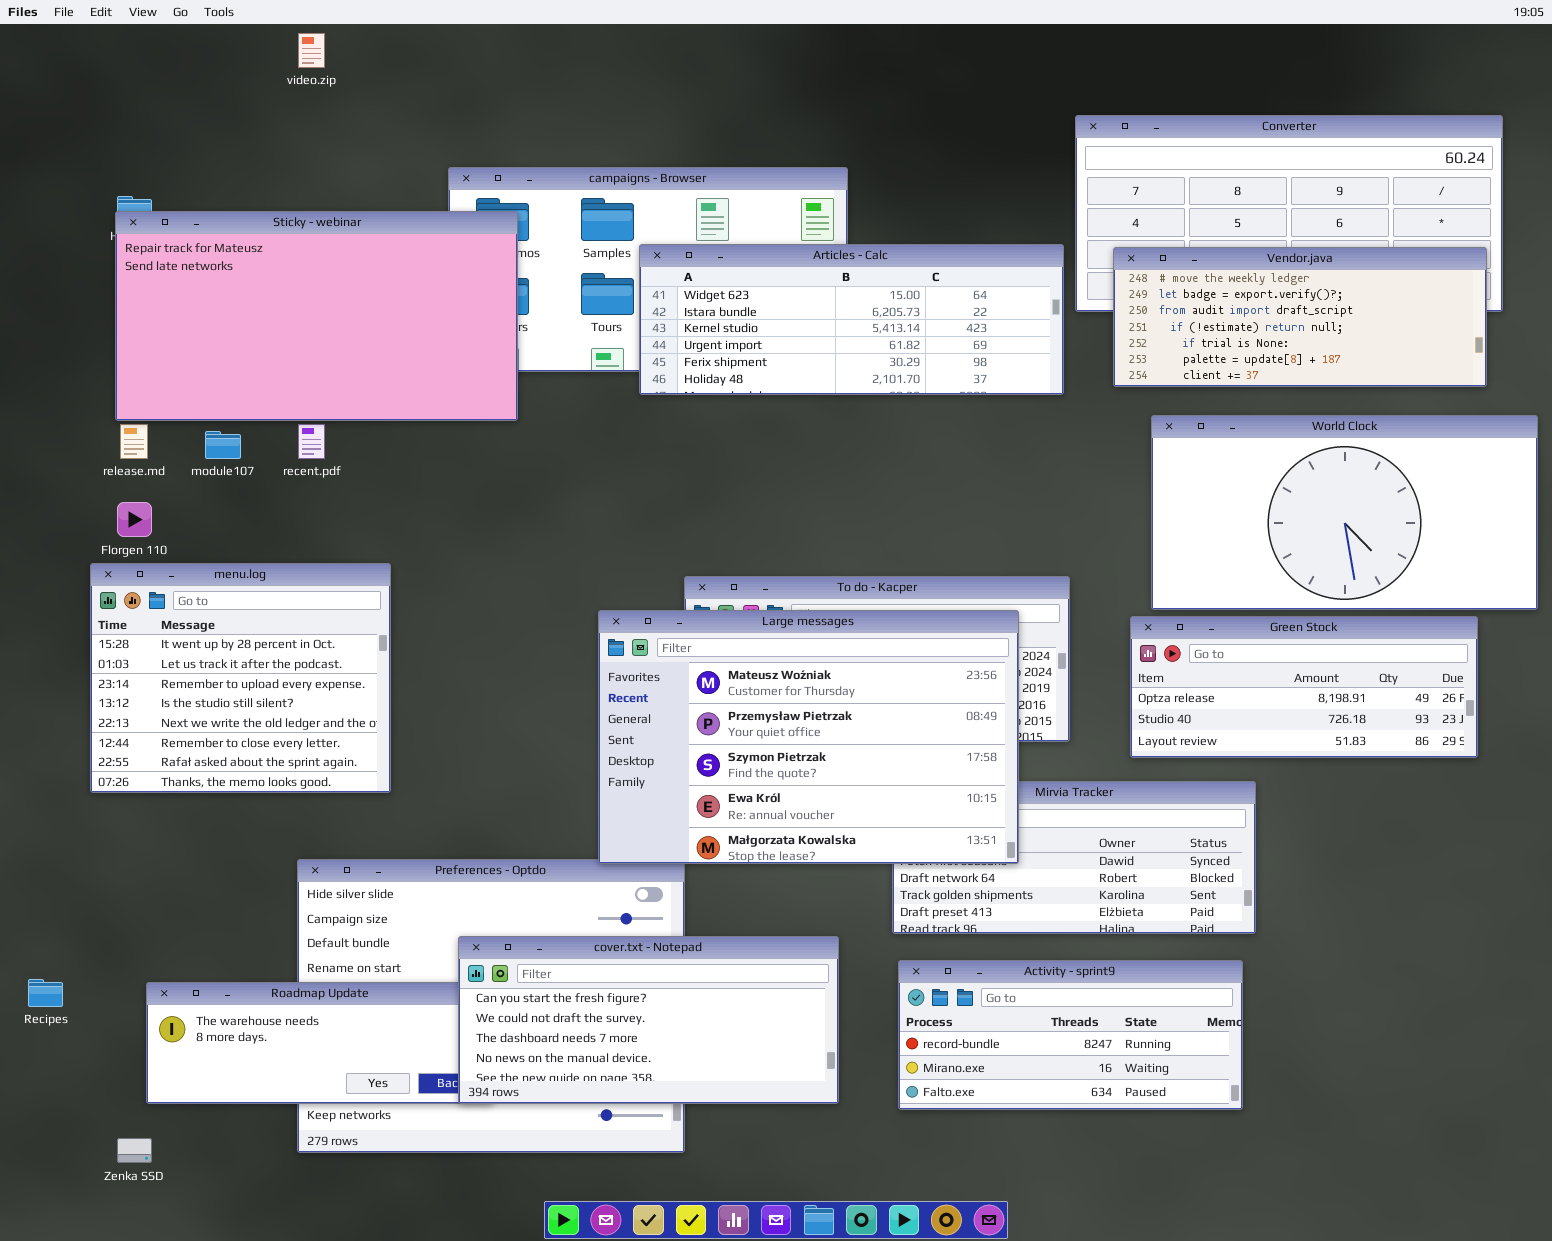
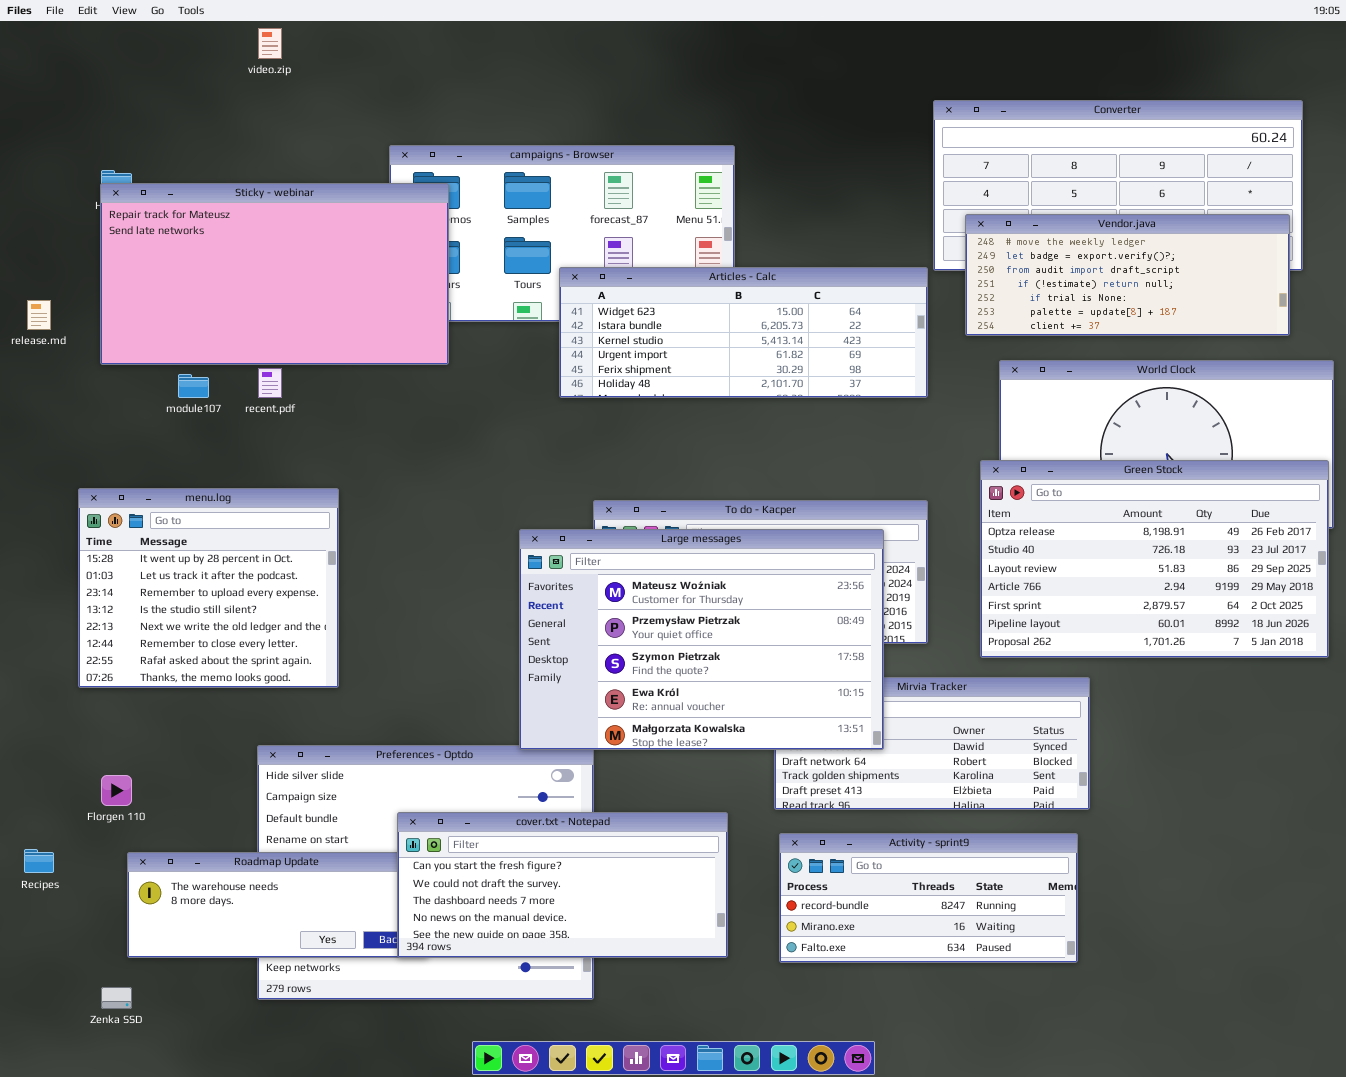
Articles - Calc: [639,244,1064,395] -> [559,267,928,398], moved
release.md: [120,424,148,459] -> [27,300,51,330], moved
Florgen 110: [117,502,152,537] -> [101,775,132,806], moved
Green Stock: [1130,616,1478,758] -> [980,460,1329,658], resized

